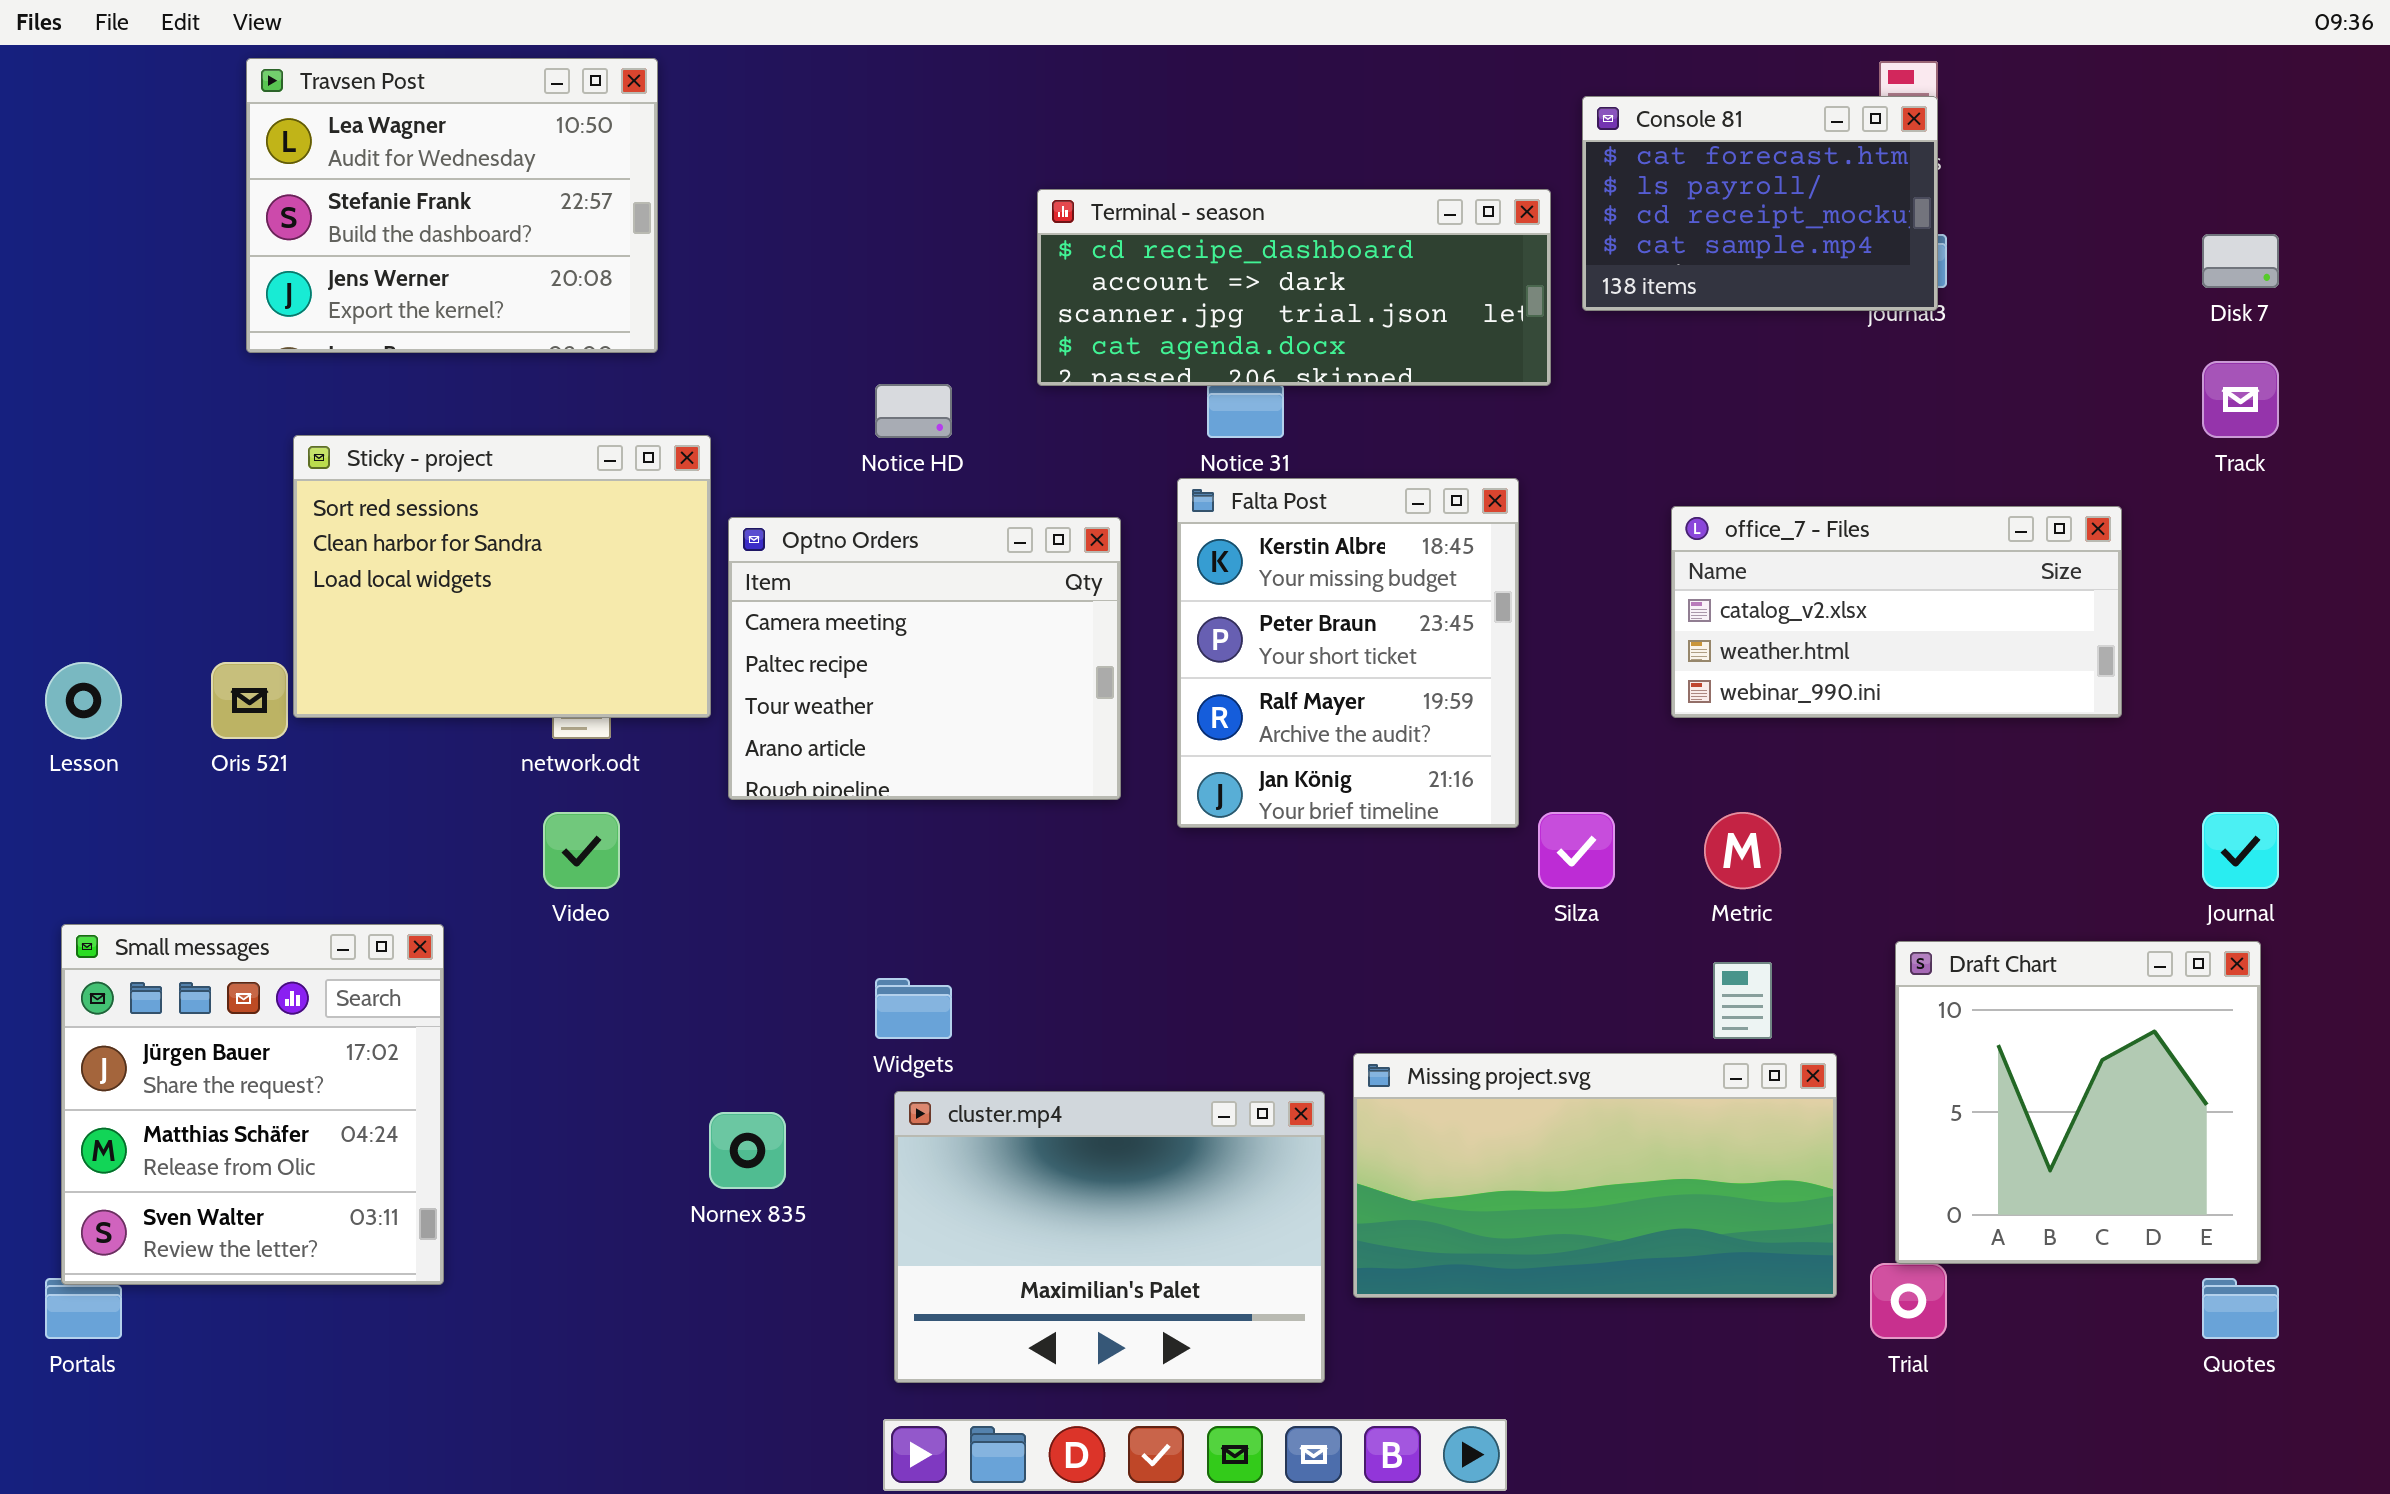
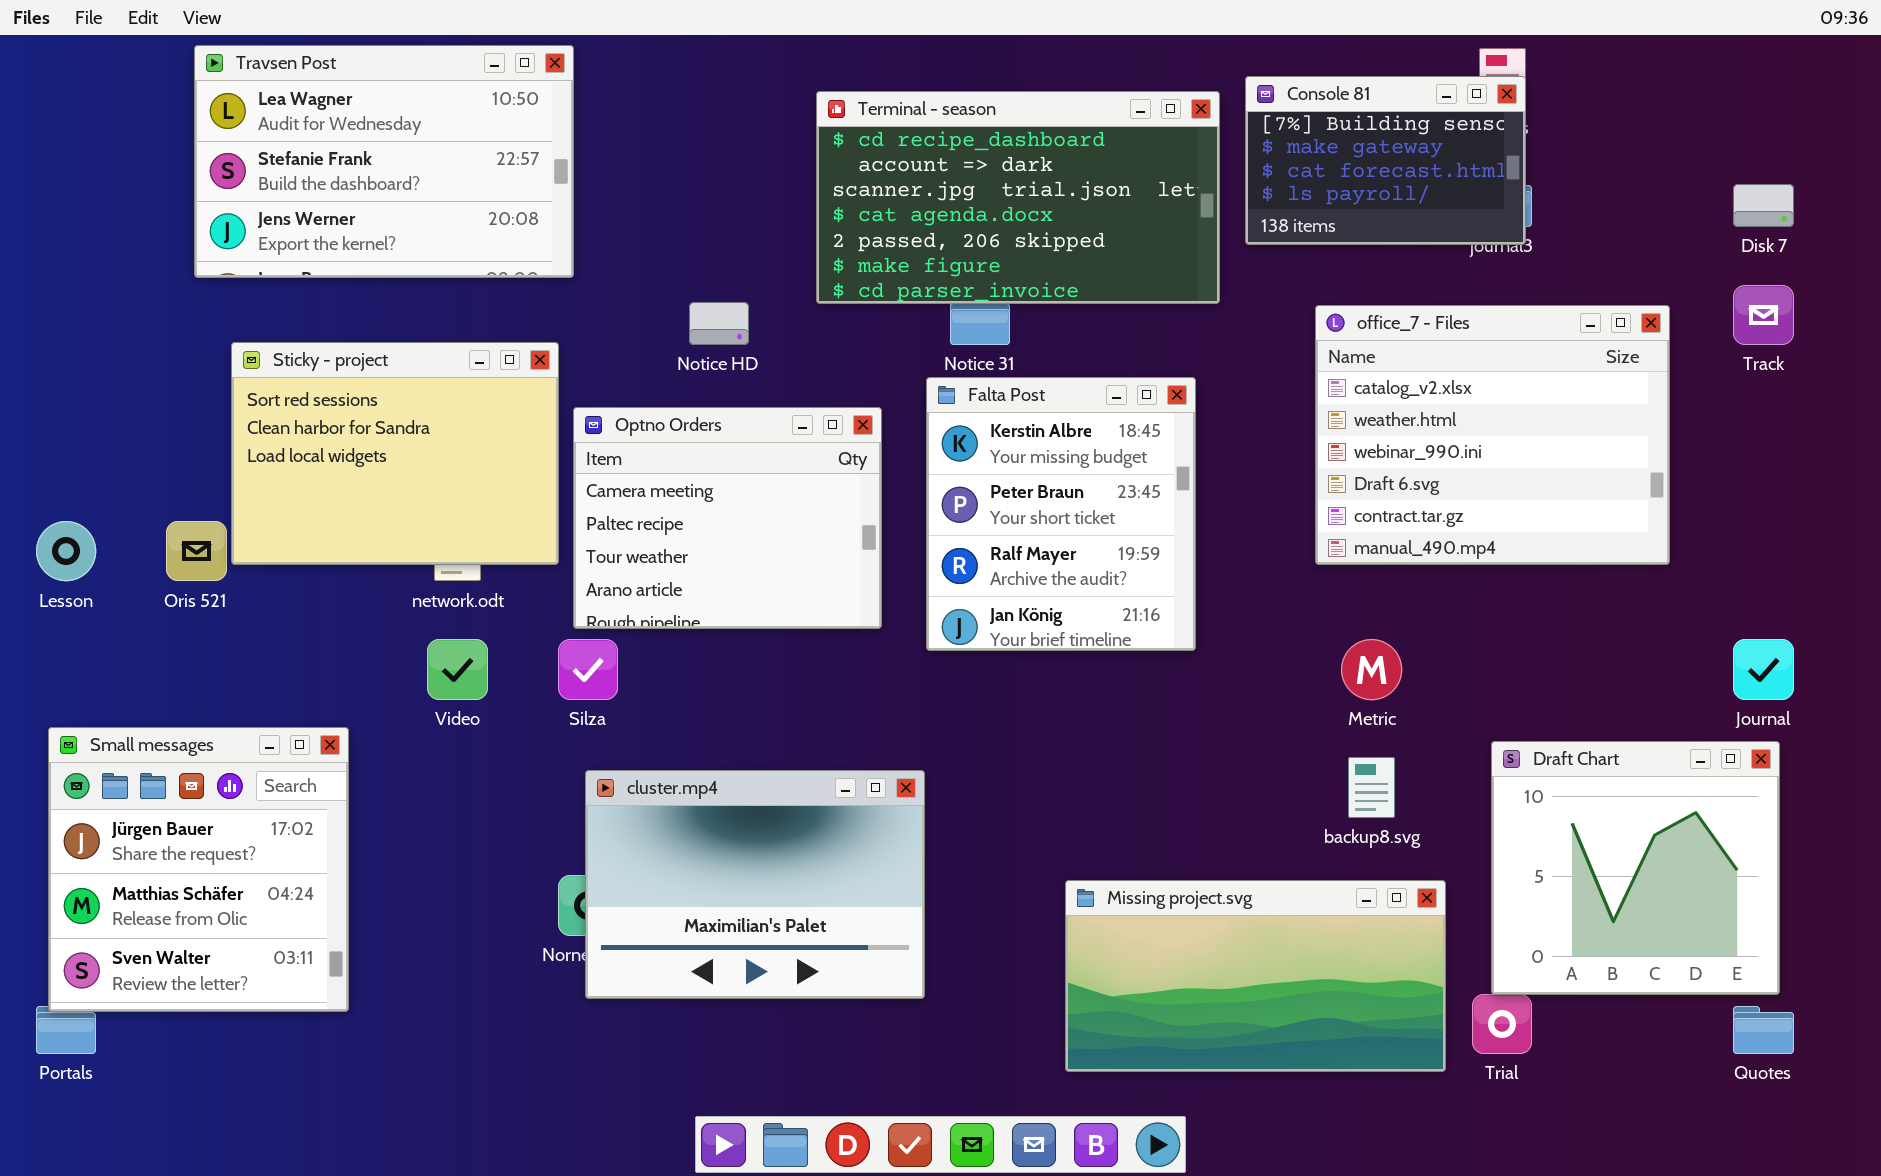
Travsen Post: [246,58,658,353] -> [194,45,574,278], resized
Console 81: [1582,96,1938,311] -> [1245,76,1526,245], scrolled up 2 rows
Terminal - season: [1037,189,1551,386] -> [816,91,1220,304], resized
office_7 - Files: [1671,506,2122,718] -> [1315,305,1670,565], resized
Silza: [1538,812,1615,889] -> [558,639,618,700], moved
Missing project.svg: [1353,1053,1837,1298] -> [1065,880,1446,1072], moved
cluster.mp4: [894,1091,1325,1383] -> [585,770,925,999], moved

